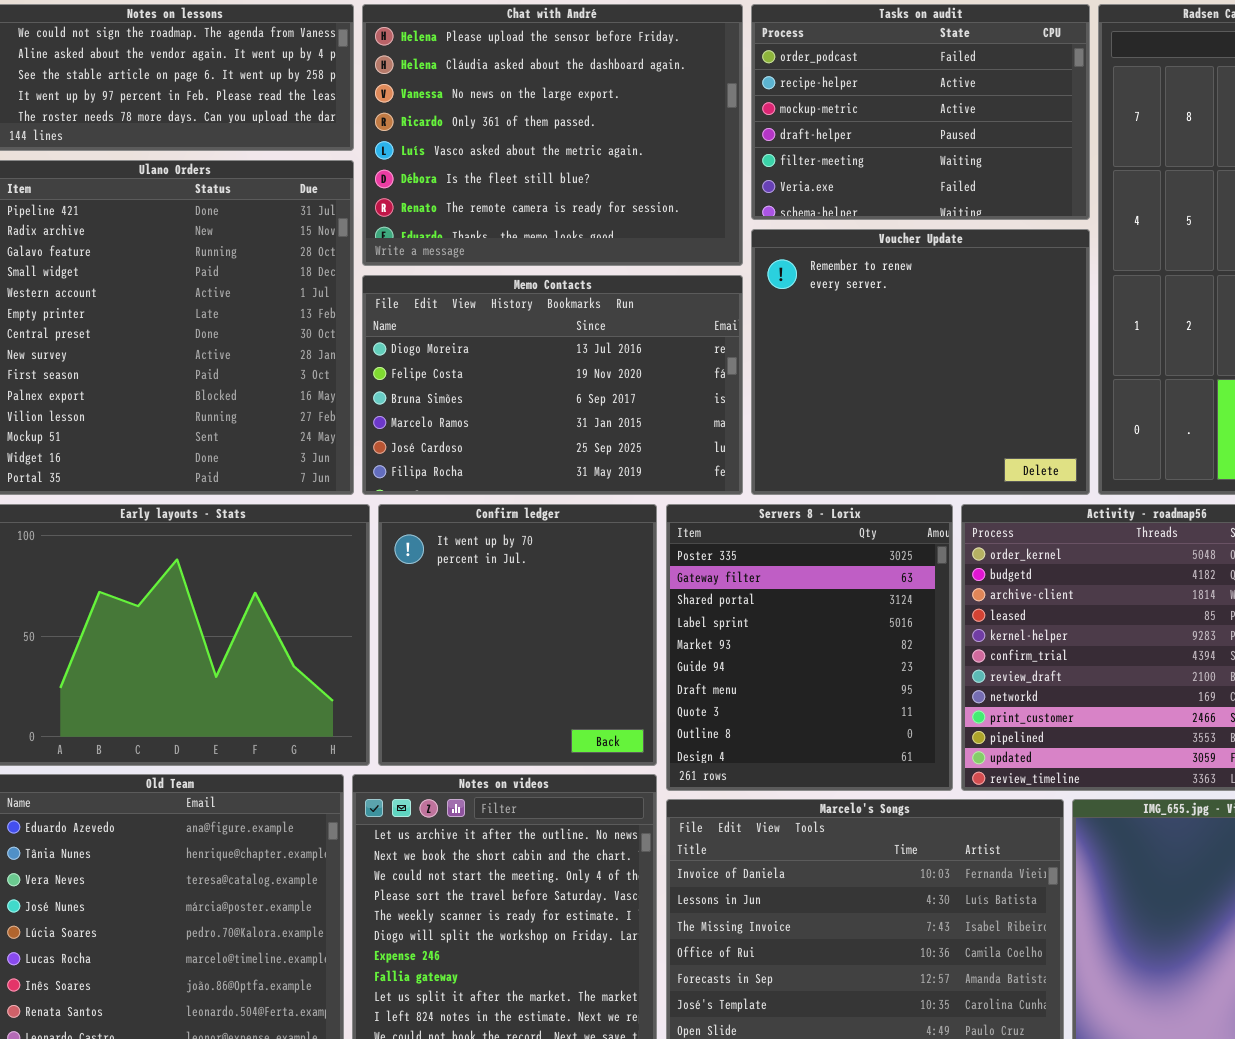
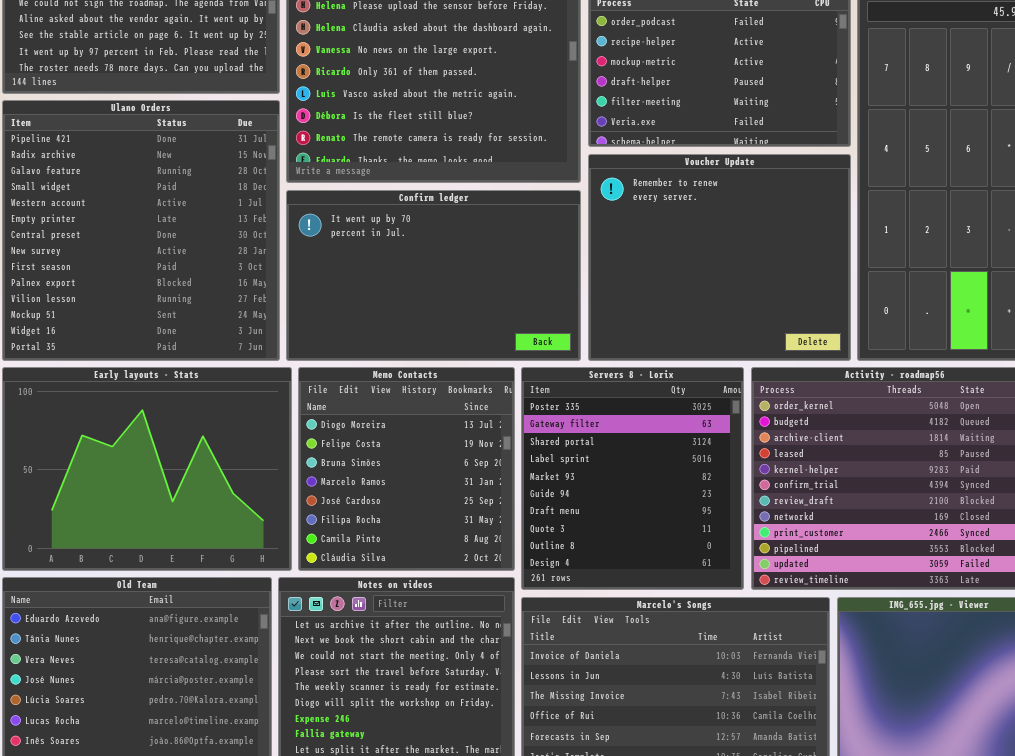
Memo Contacts: [362,275,743,495] -> [298,367,515,571], moved, resized
Confirm ledger: [378,504,657,766] -> [286,190,581,361], moved, resized

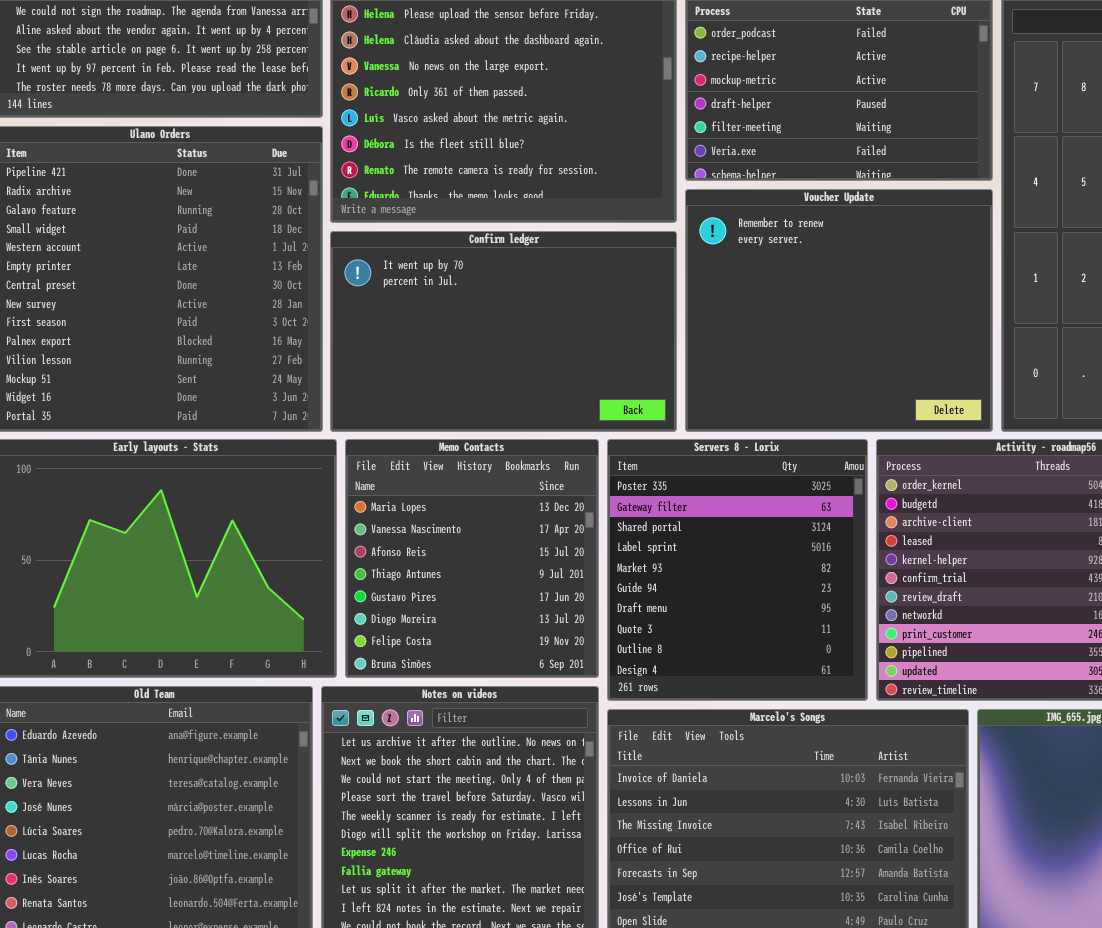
Memo Contacts: [298,367,515,571] -> [345,439,599,678], scrolled up 5 rows

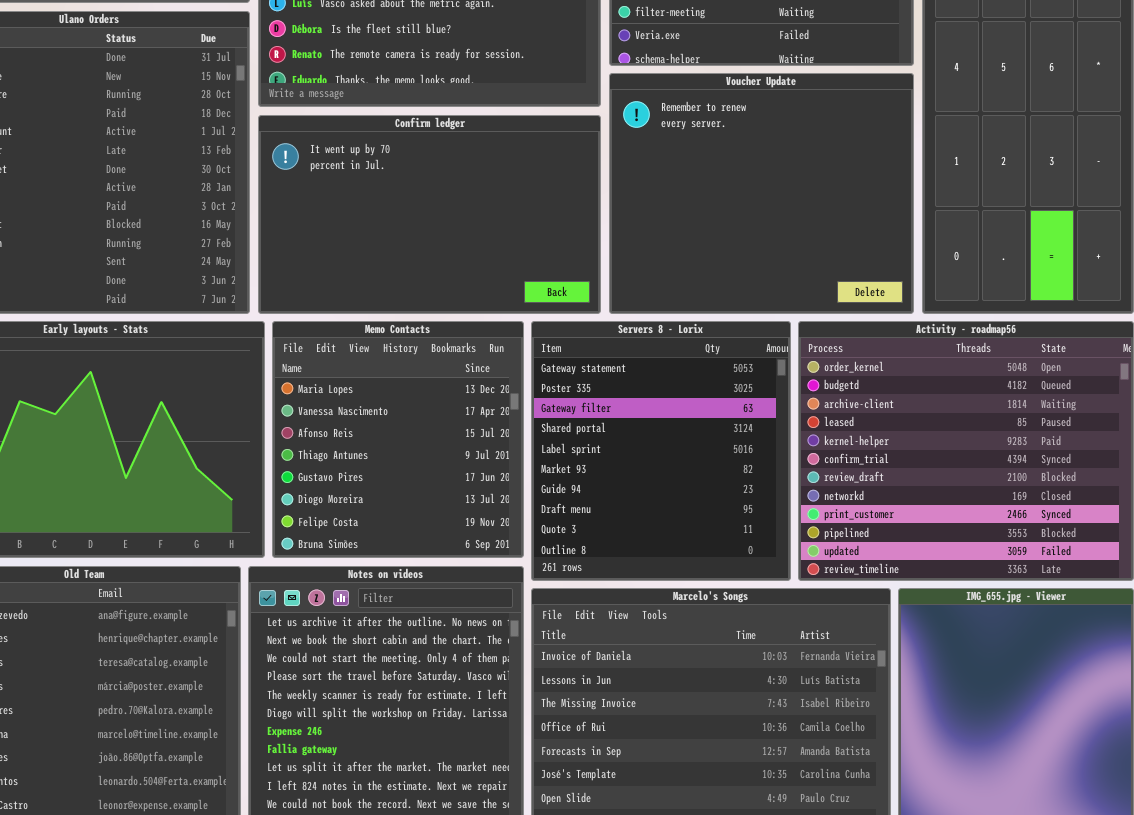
Servers 8 - Lorix: [607,439,868,701] -> [531,321,791,581], scrolled up 1 row

